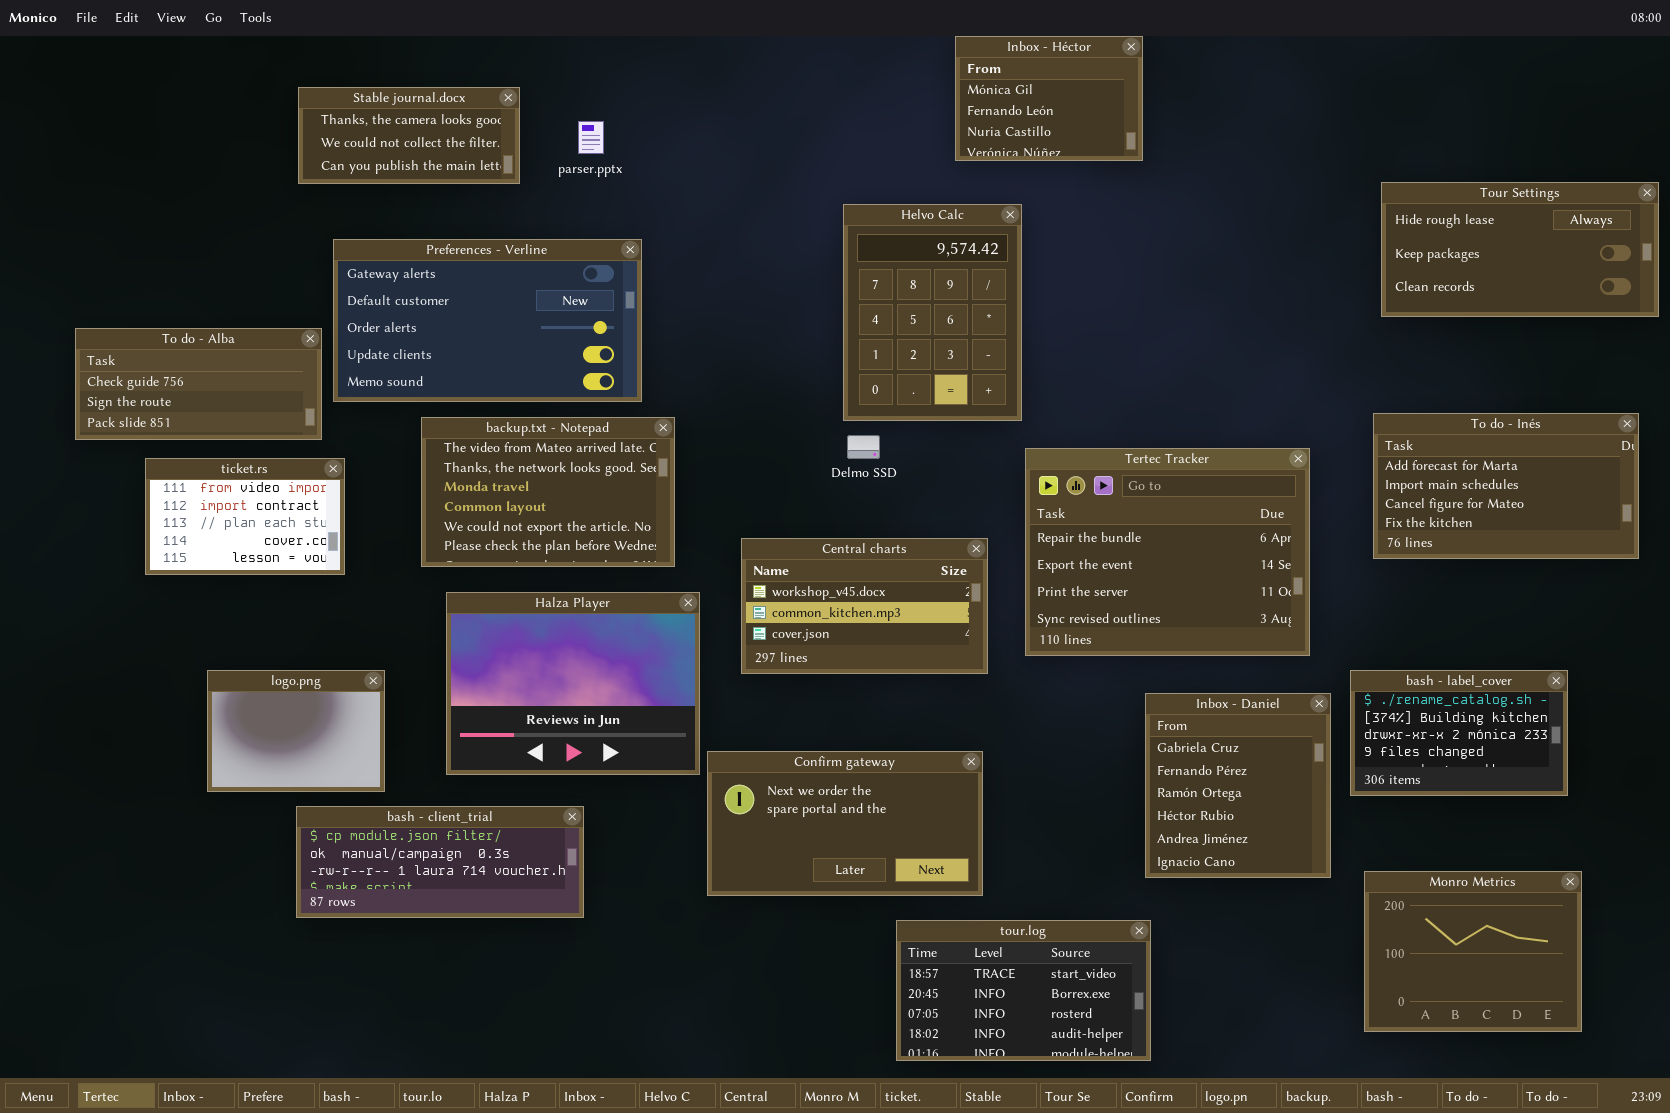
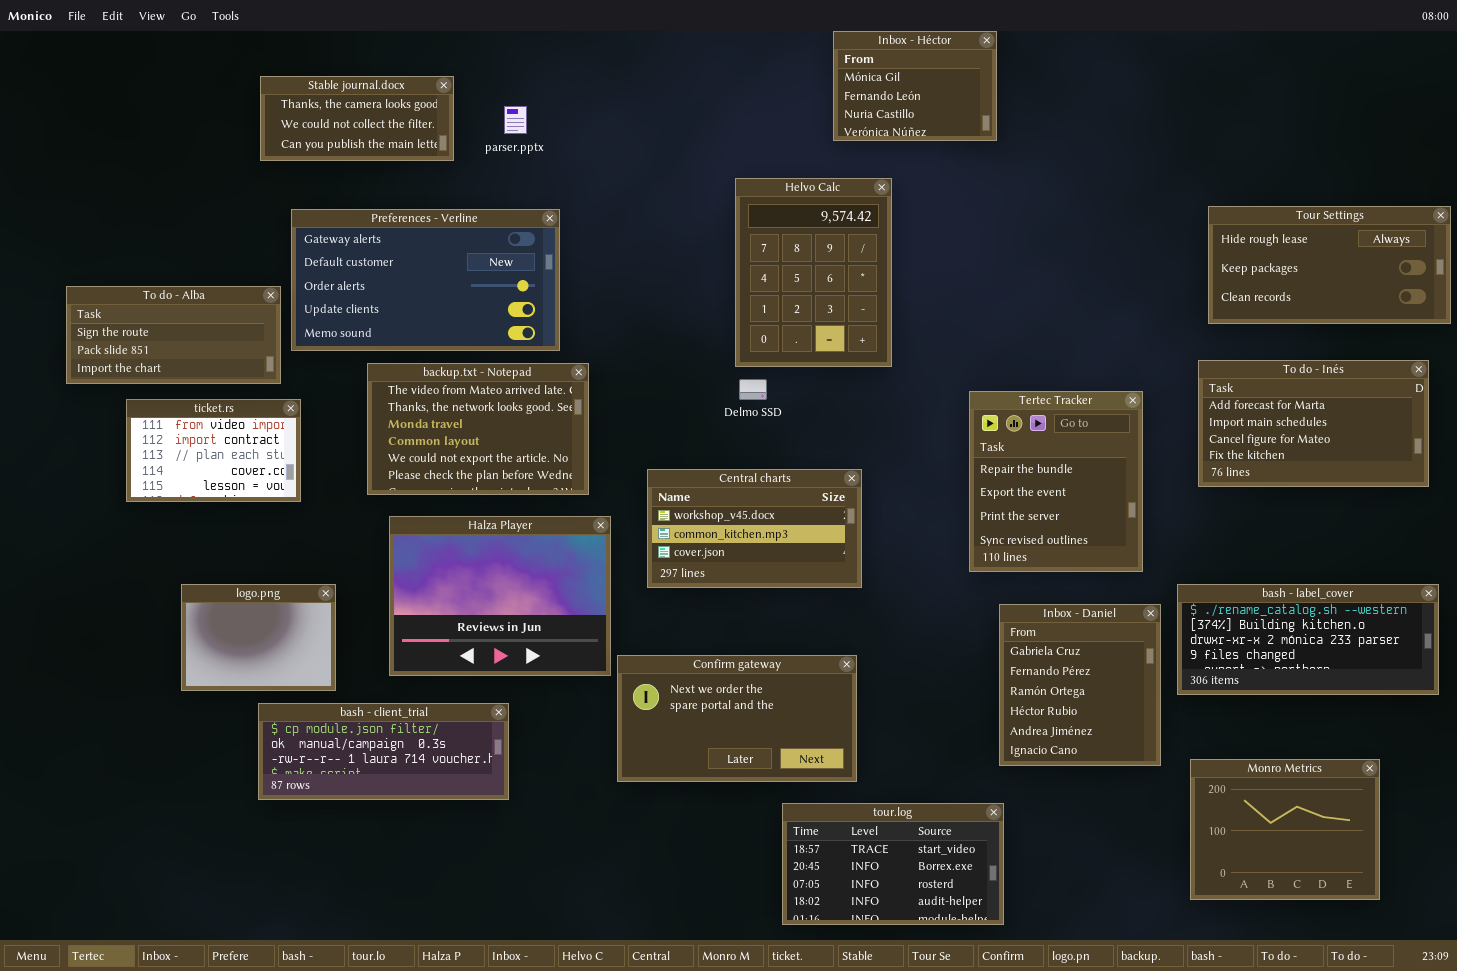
Tour Settings: [1381,182,1659,317] -> [1208,206,1451,324], moved
To do - Alba: [75,328,322,440] -> [66,286,281,384], scrolled down 1 row
Tertec Tracker: [1025,448,1310,656] -> [969,391,1143,572], resized
bash - label_cover: [1350,670,1568,796] -> [1177,584,1439,695], resized

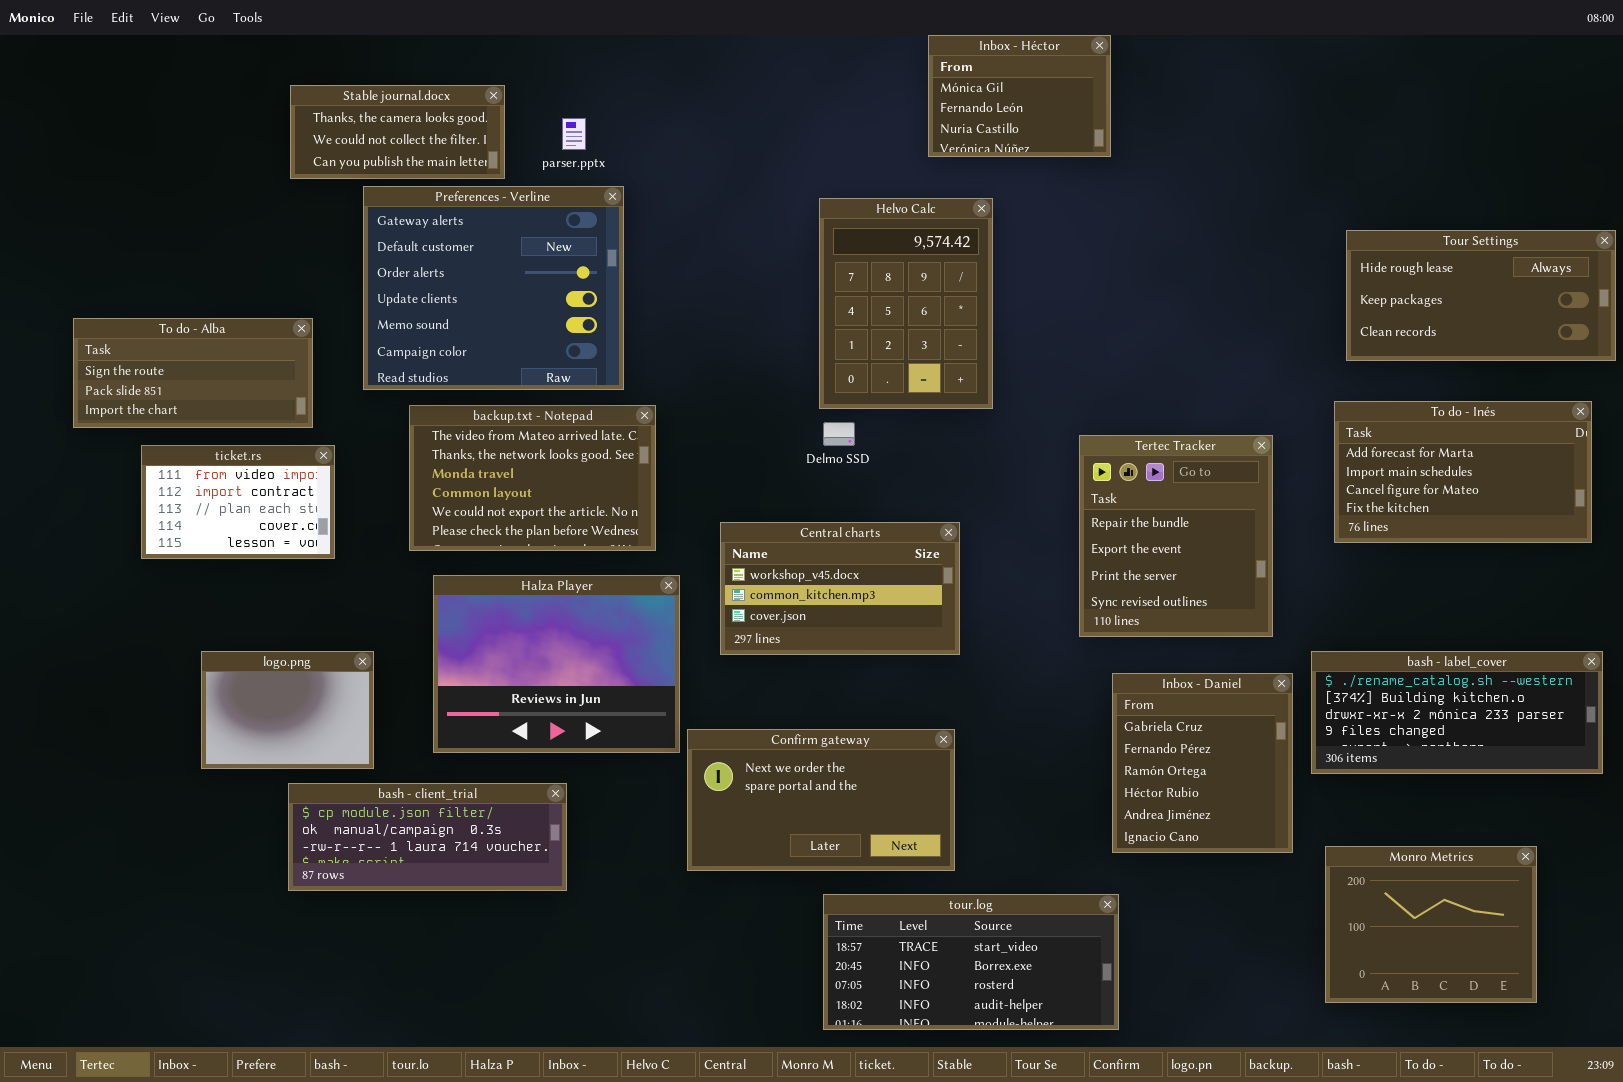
Preferences - Verline: [291,209,560,351] -> [363,186,624,390], resized
tour.log: [782,803,1004,925] -> [823,894,1119,1030], resized

